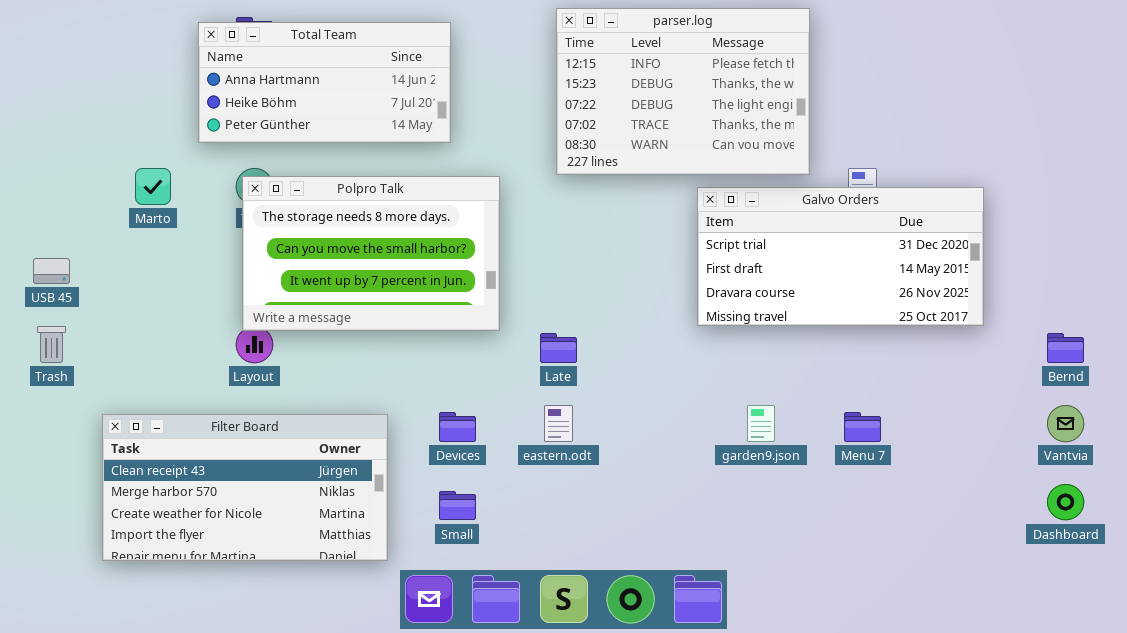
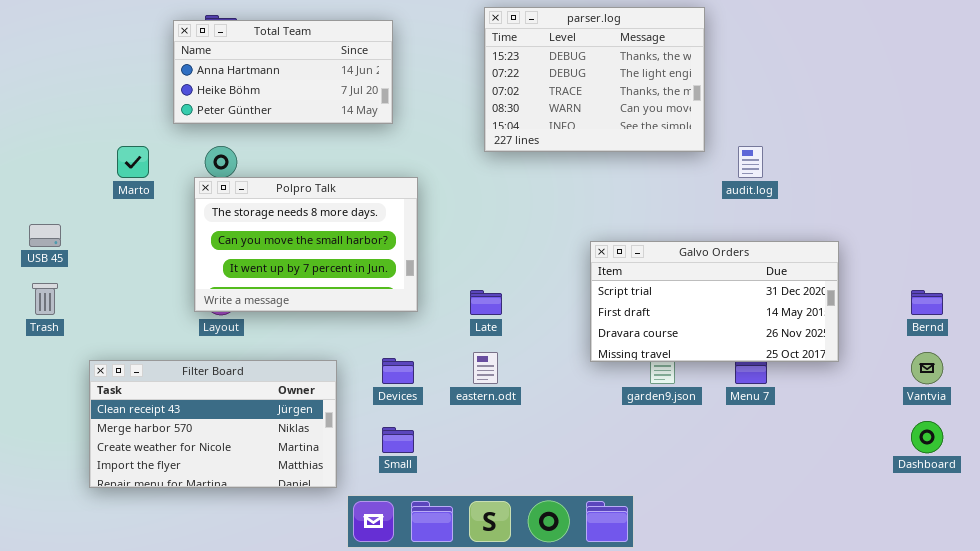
parser.log: [556,8,810,175] -> [484,7,705,152], scrolled down 1 row
Polpro Talk: [242,176,500,331] -> [194,177,418,312], moved
Galvo Orders: [697,187,984,326] -> [590,241,839,362], moved

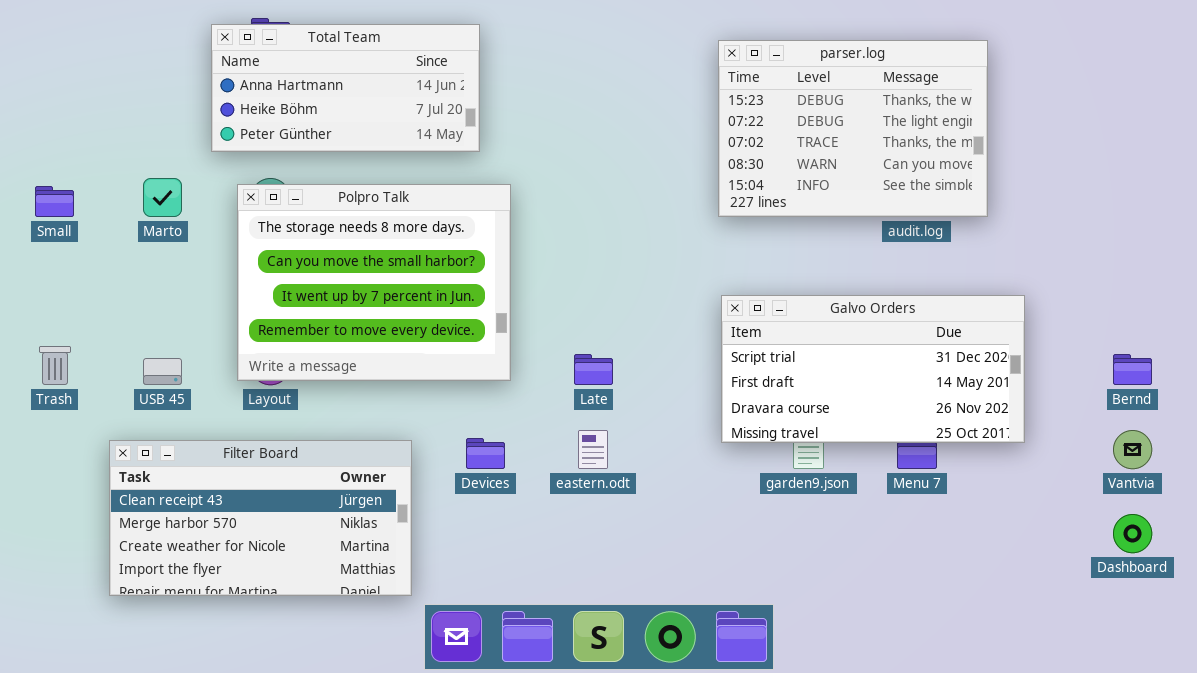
parser.log: [484,7,705,152] -> [718,40,988,217], moved
Polpro Talk: [194,177,418,312] -> [237,184,511,381], resized
USB 45: [29,224,61,247] -> [143,358,182,385], moved
Small: [382,427,414,453] -> [35,186,74,217], moved

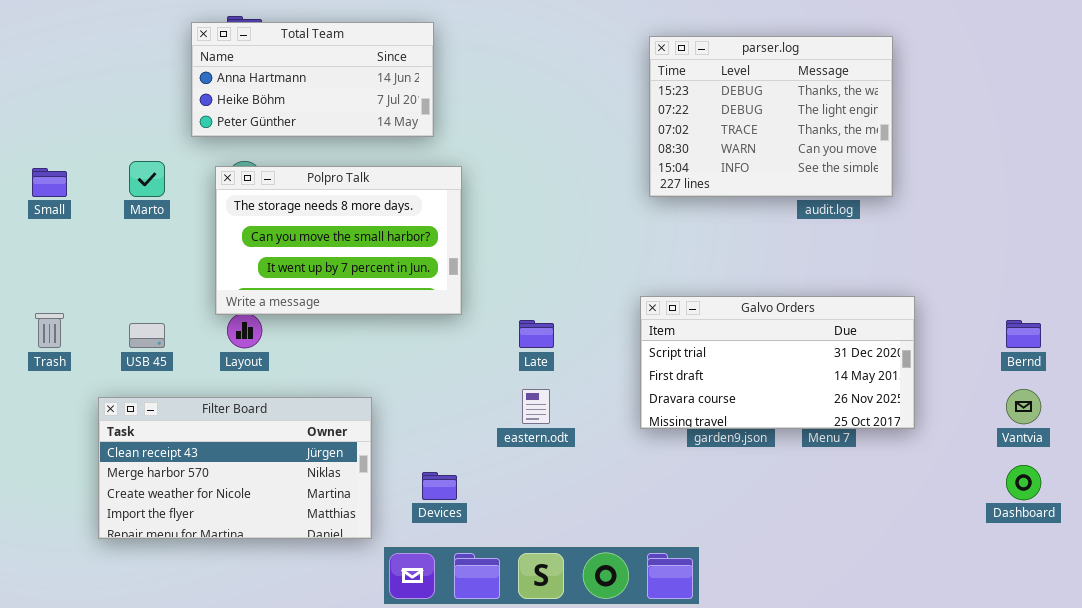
Polpro Talk: [237,184,511,381] -> [215,166,462,315], resized
Galvo Orders: [721,295,1025,443] -> [640,296,915,429], moved
Devices: [466,438,505,469] -> [422,472,457,500], moved

